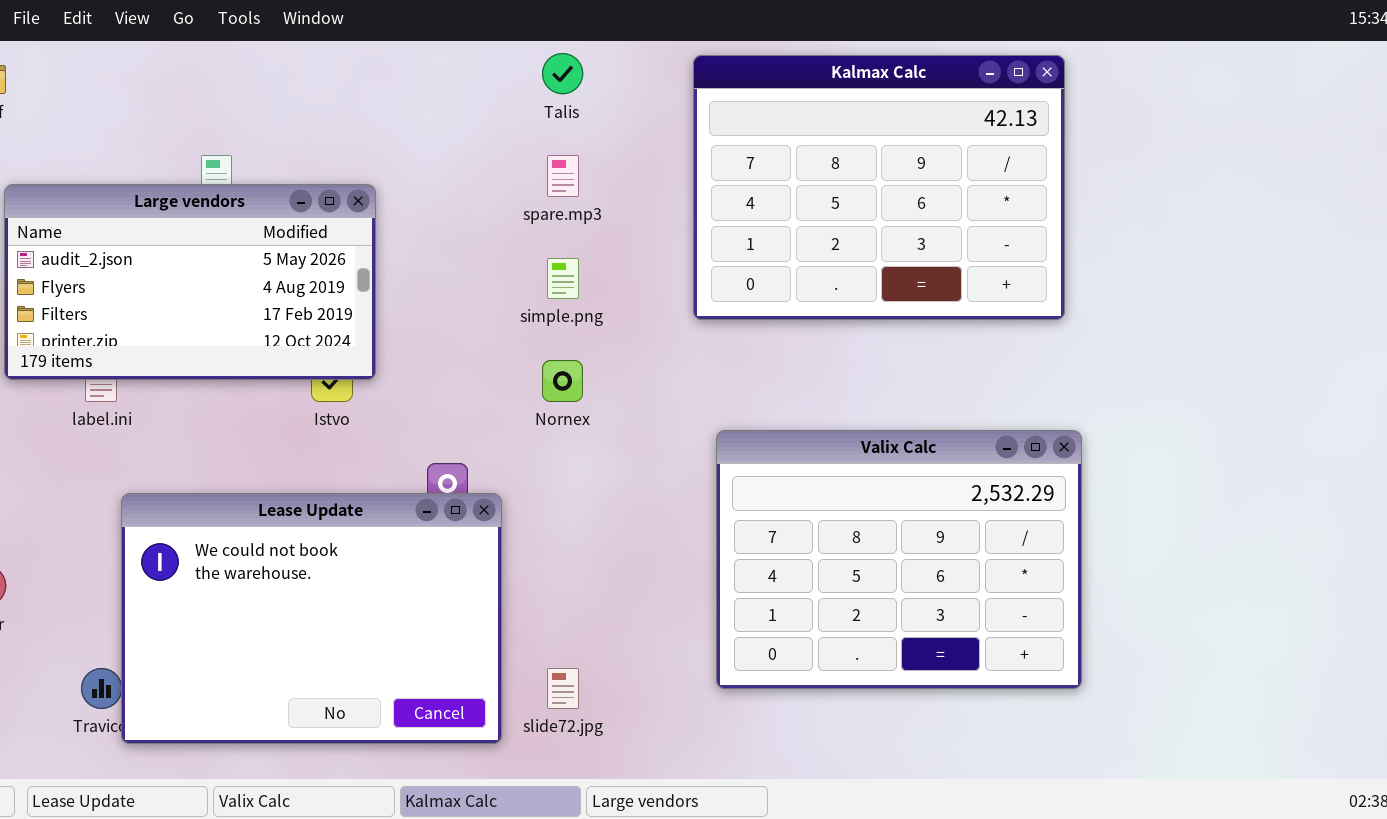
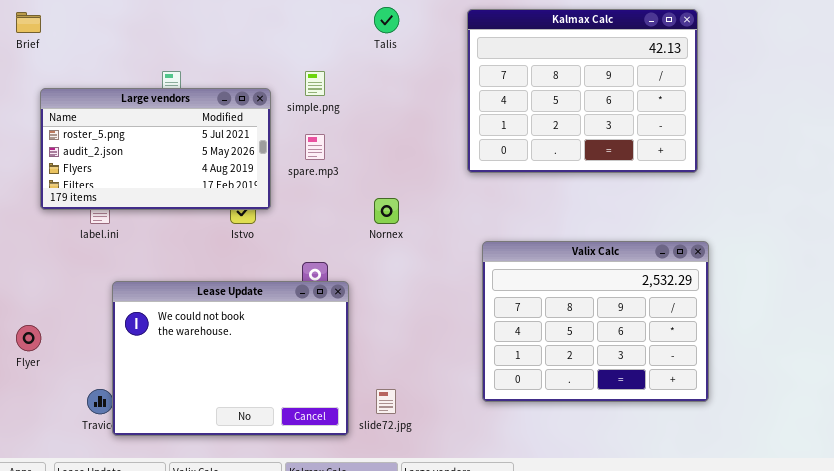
spare.mp3: [547,155,579,197] -> [305,134,325,160], moved
Large vendors: [4,184,376,380] -> [40,88,271,210], scrolled up 1 row
simple.png: [547,258,579,299] -> [305,71,325,96], moved

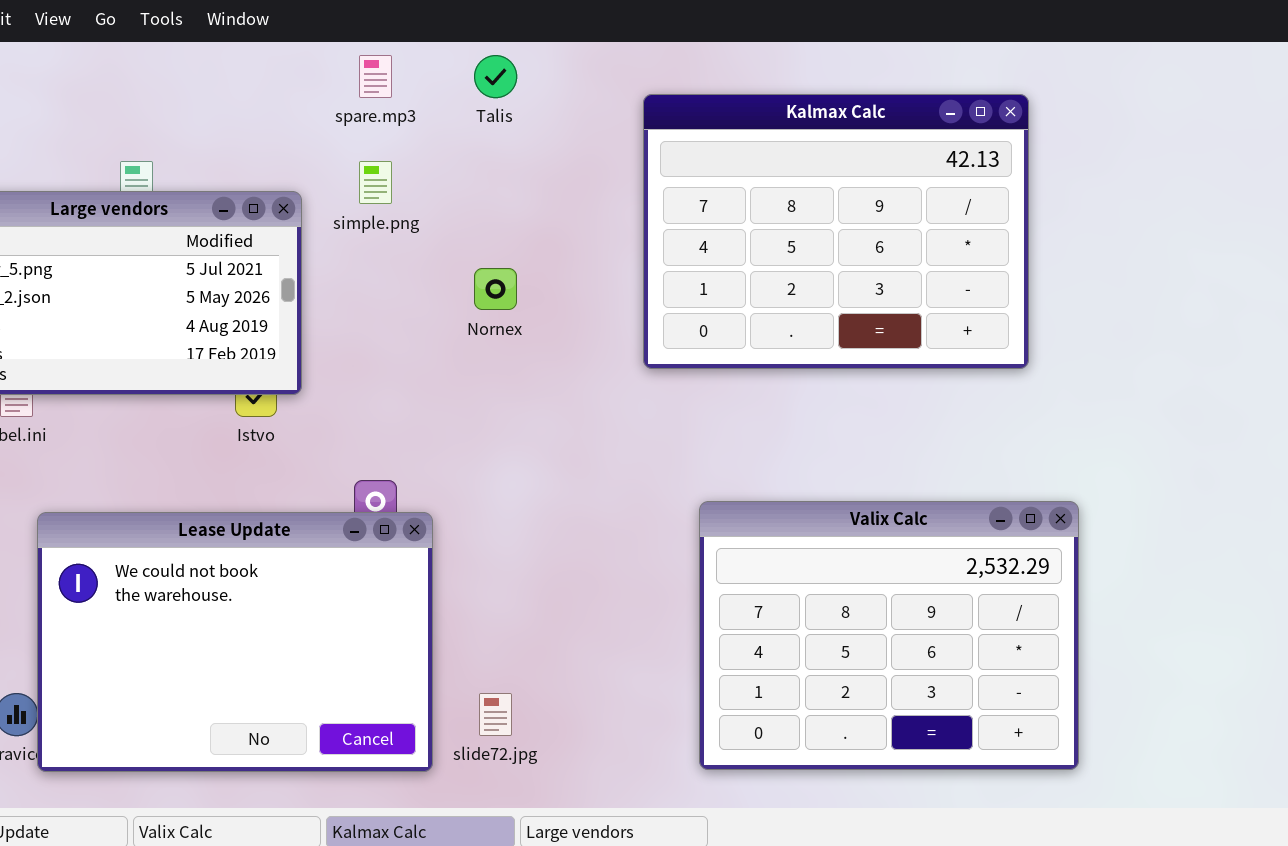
Kalmax Calc: [467,9,698,173] -> [643,94,1029,369], moved
spare.mp3: [305,134,325,160] -> [359,55,392,98], moved
Nornex: [374,198,399,224] -> [474,268,517,310], moved
Valix Calc: [482,241,709,402] -> [699,501,1079,770], moved

